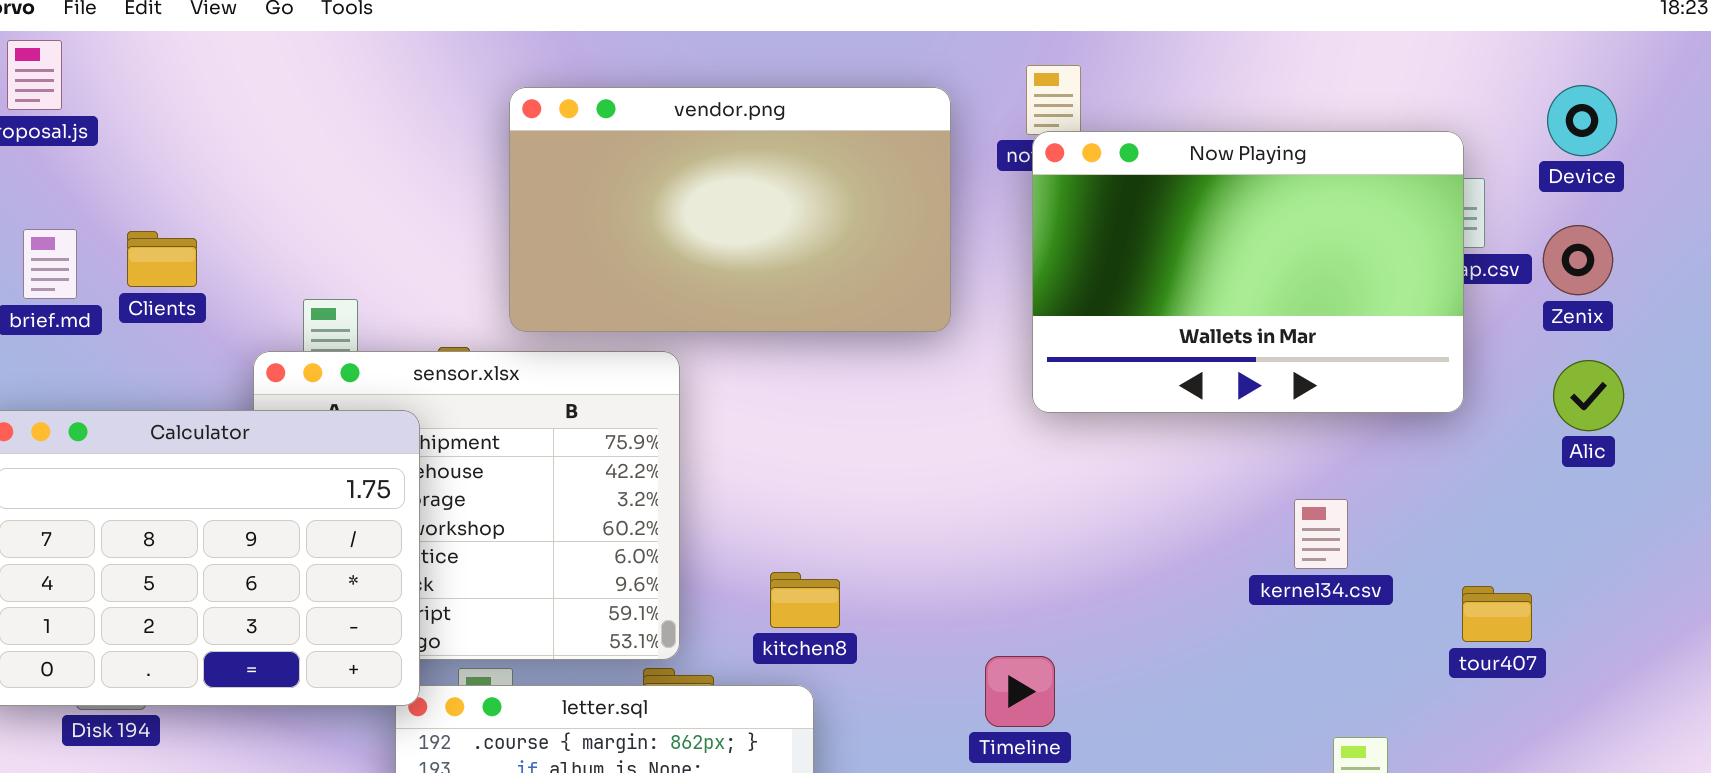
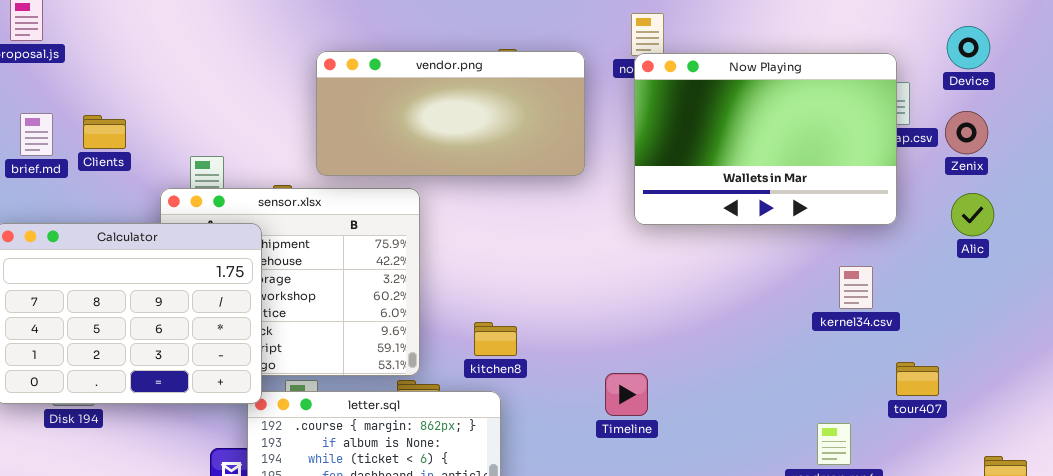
vendor.png: [509,87,951,332] -> [316,51,585,176], resized
kernel34.csv: [1294,499,1348,569] -> [839,266,873,309], moved
tour407: [1462,586,1532,642] -> [896,362,939,396], moved

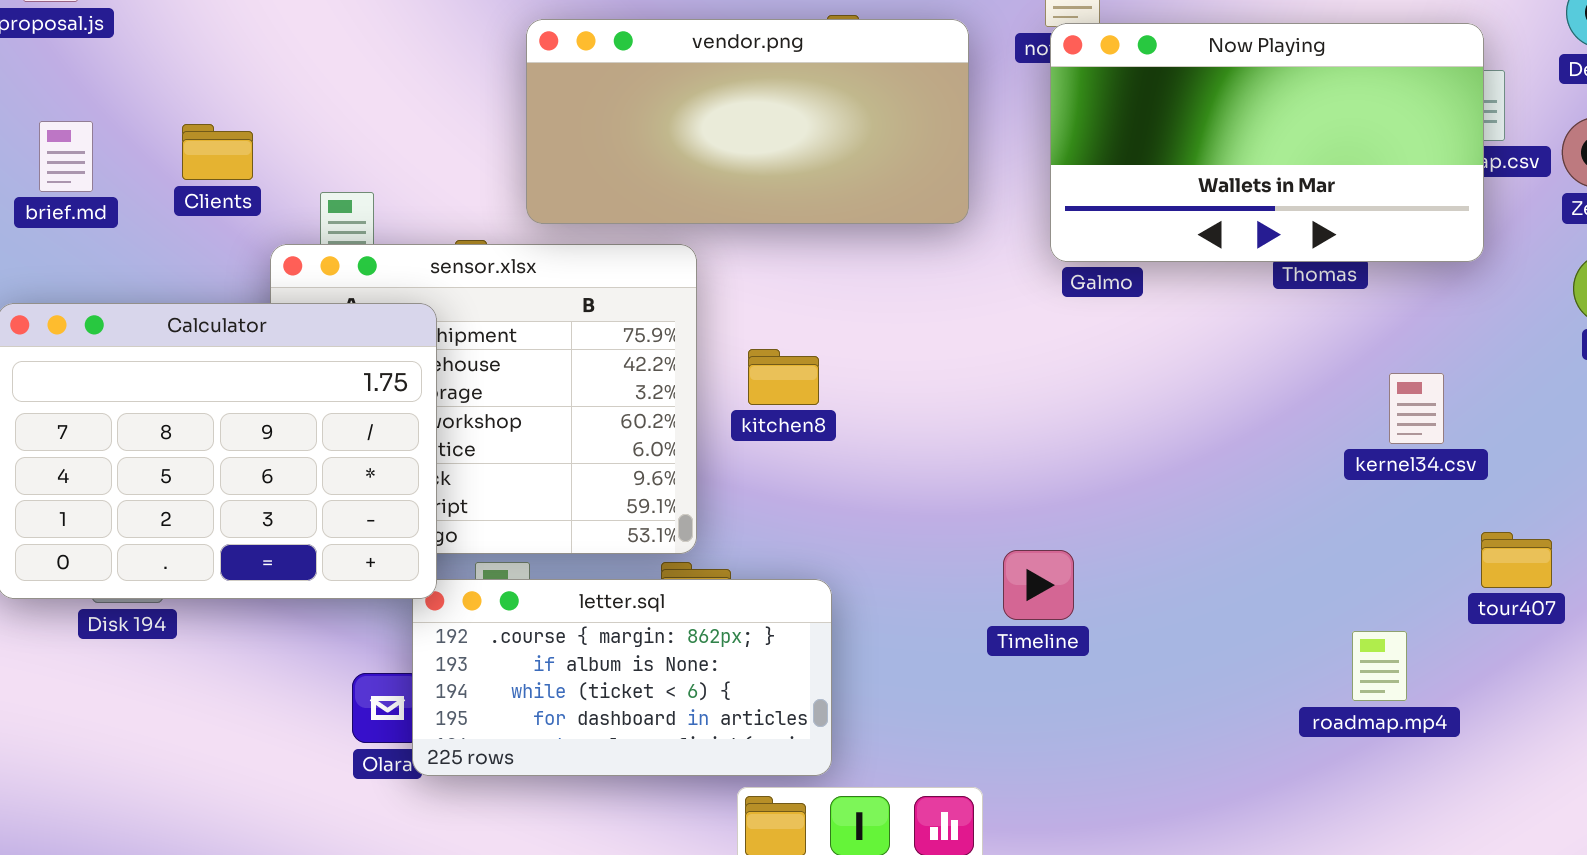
Now Playing: [634,53,897,225] -> [1050,23,1484,262], resized
Clients: [83,115,126,149] -> [182,124,253,180], moved
kitchen8: [474,322,517,356] -> [748,349,819,405], moved

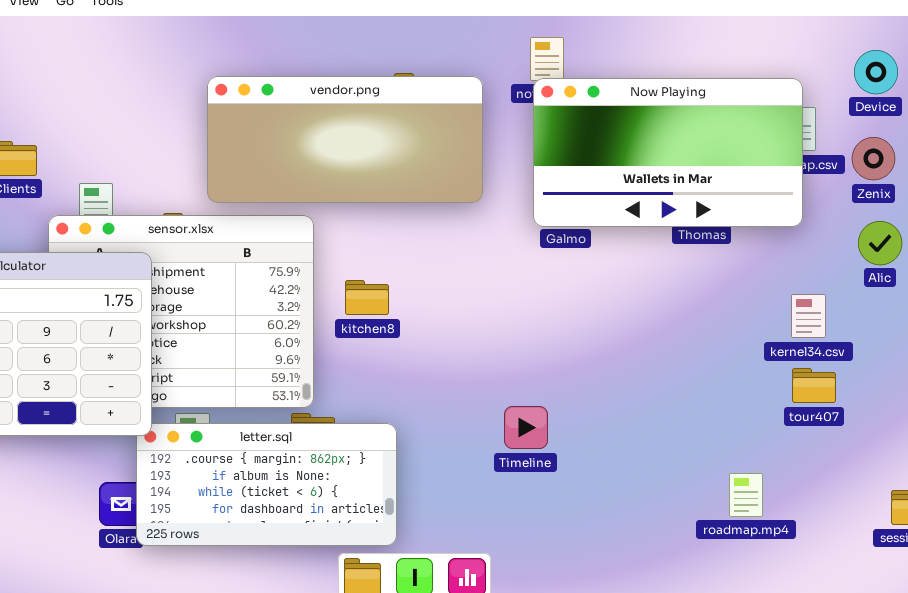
kernel34.csv: [1389,373,1444,444] -> [791,294,826,338], moved
tour407: [1481,532,1552,588] -> [792,368,836,403], moved
roadmap.mp4: [1352,631,1407,701] -> [729,473,763,517], moved

